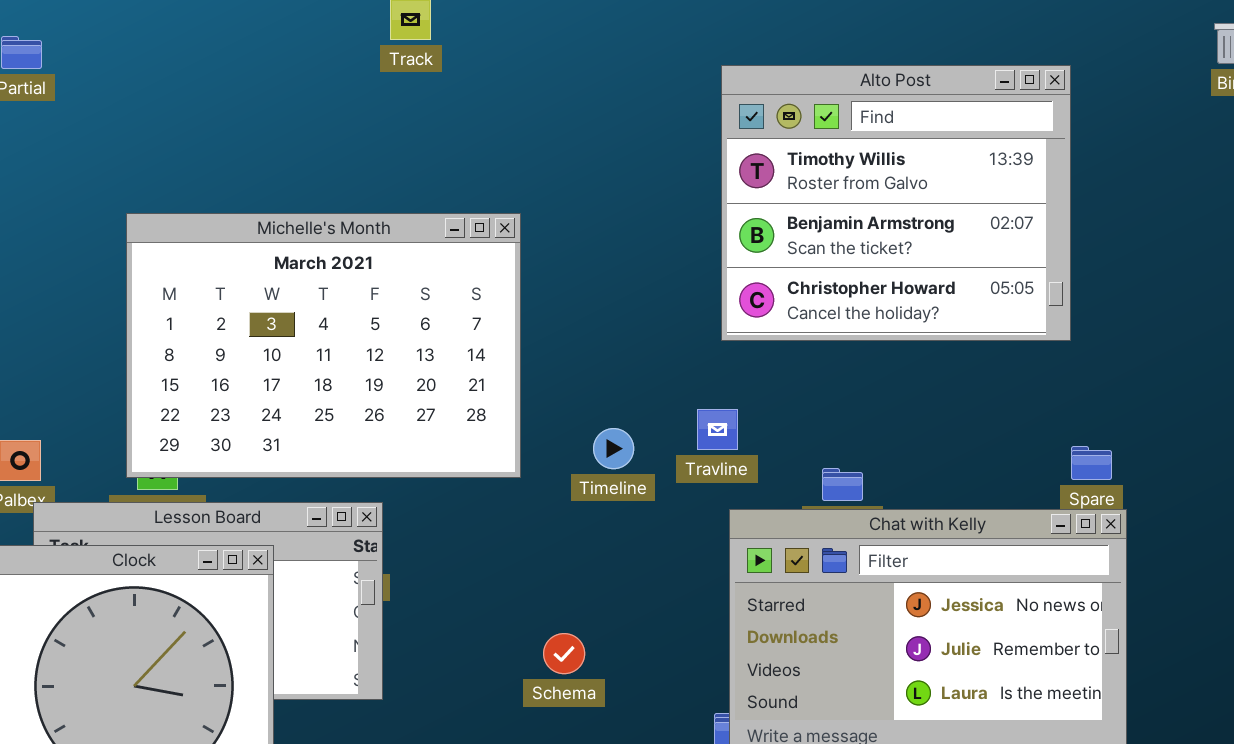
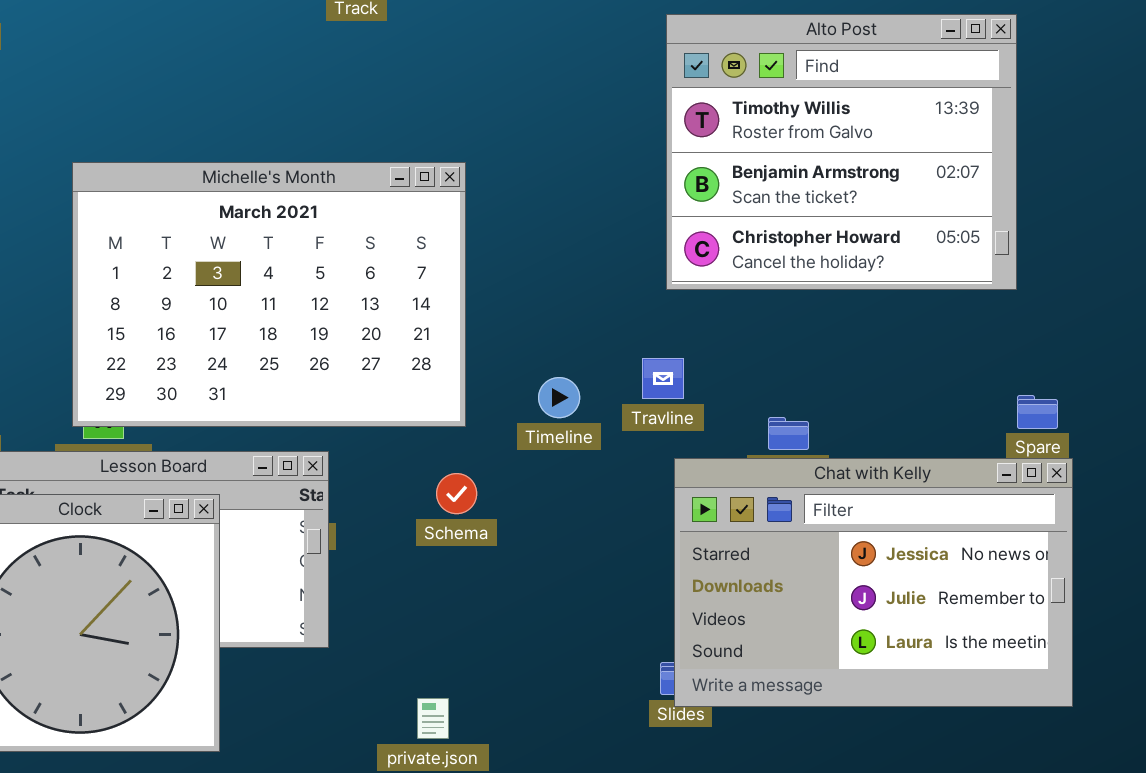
Schema: [543,633,585,674] -> [436,473,477,514], moved

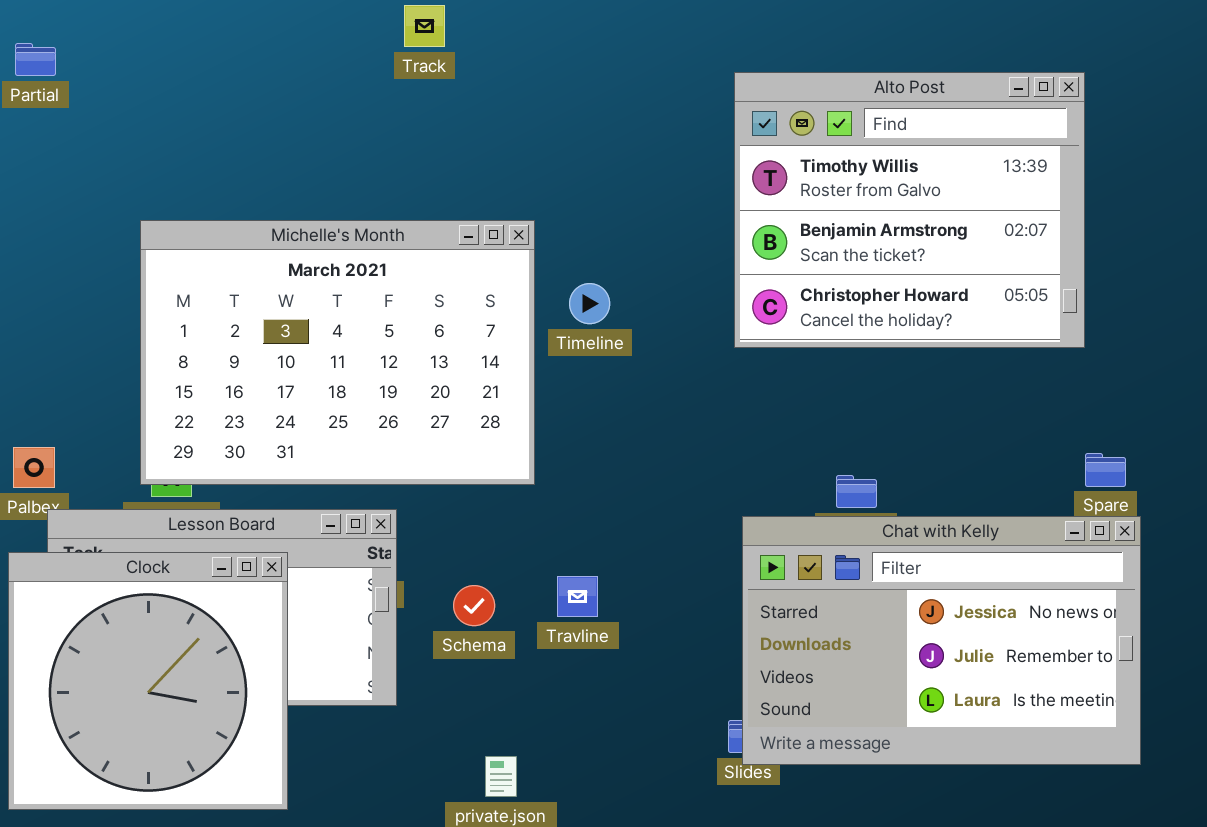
Travline: [642,358,684,399] -> [557,576,598,617], moved
Timeline: [538,377,580,418] -> [569,283,610,324], moved
Schema: [436,473,477,514] -> [453,585,495,626], moved

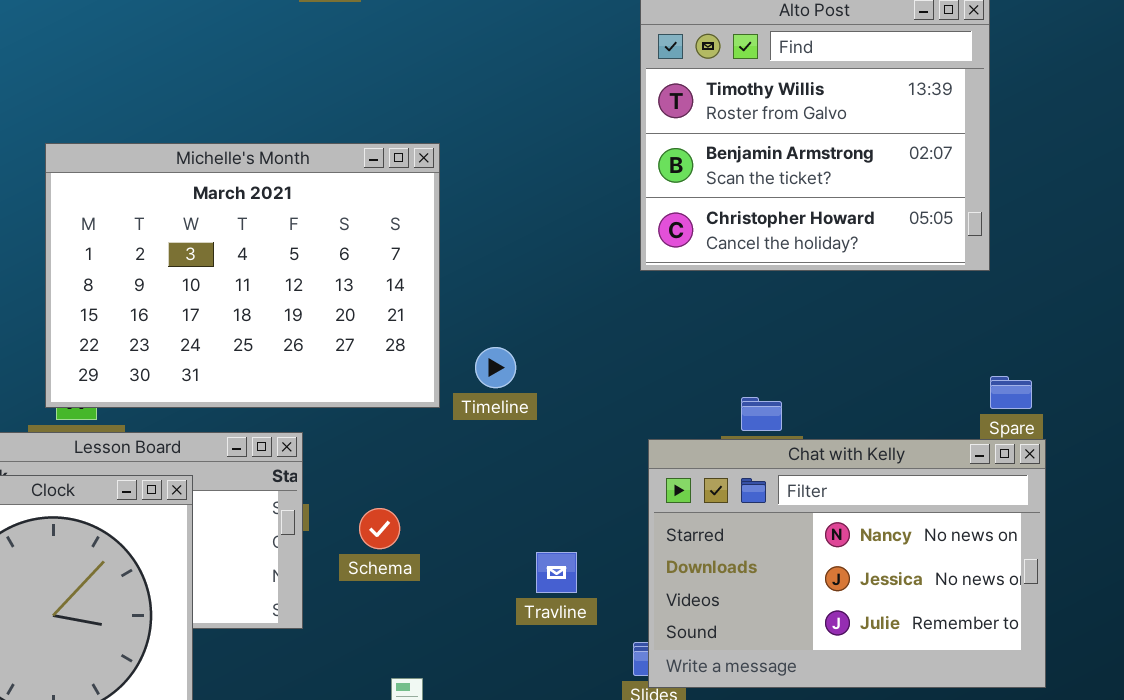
Timeline: [569,283,610,324] -> [475,347,516,388], moved
Chat with Kelly: [742,516,1141,765] -> [648,439,1046,688], scrolled up 1 row
Travline: [557,576,598,617] -> [536,552,577,593], moved

